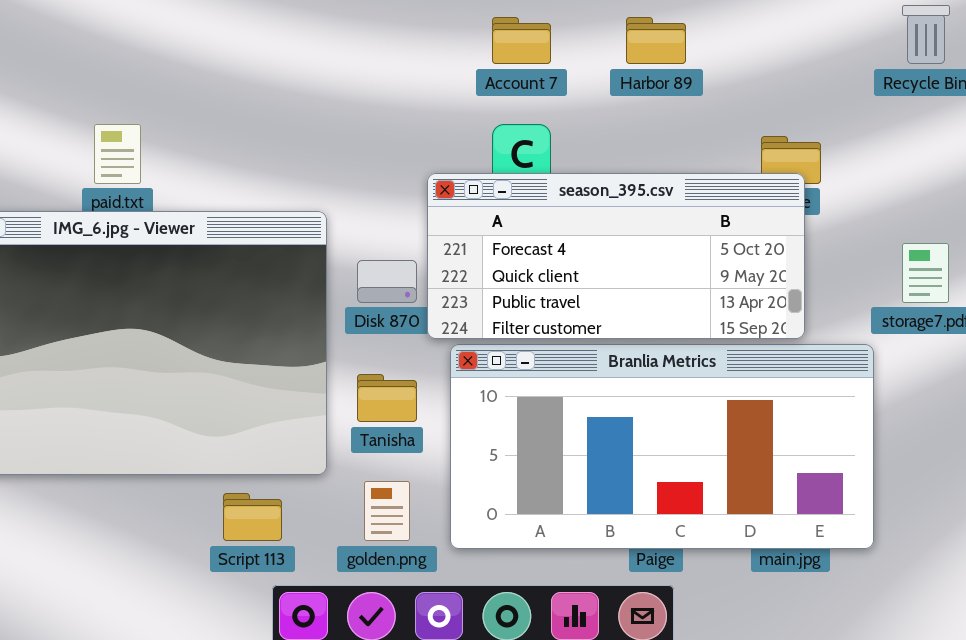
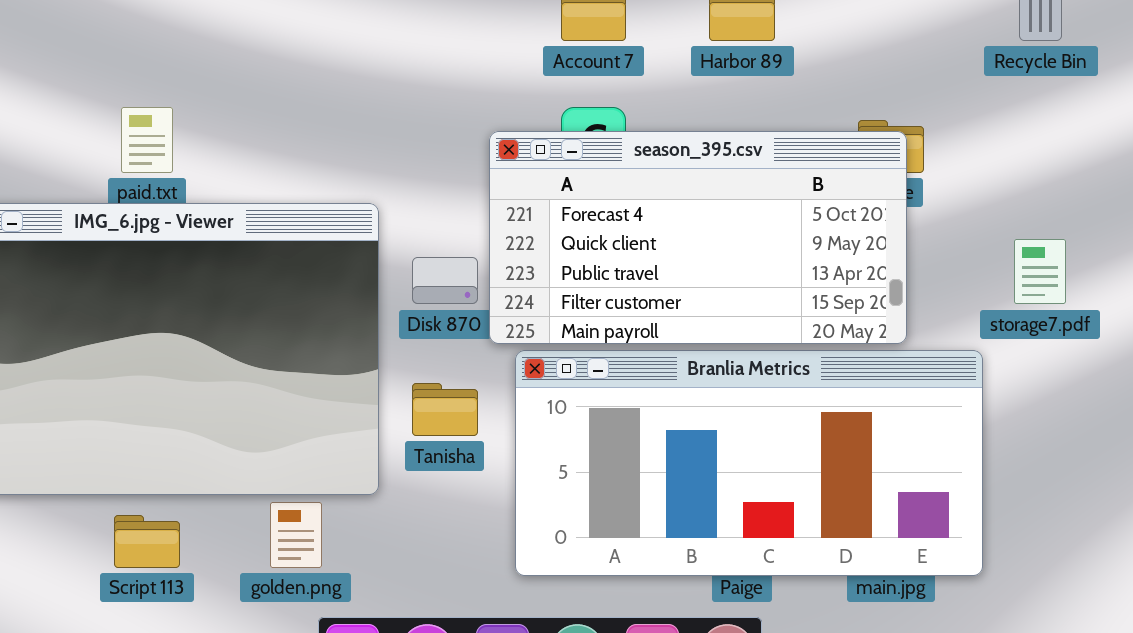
season_395.csv: [427,173,805,339] -> [489,131,907,344], resized
golden.png: [364,481,410,541] -> [270,502,322,568], moved
Script 113: [223,493,282,541] -> [114,515,180,568], moved

